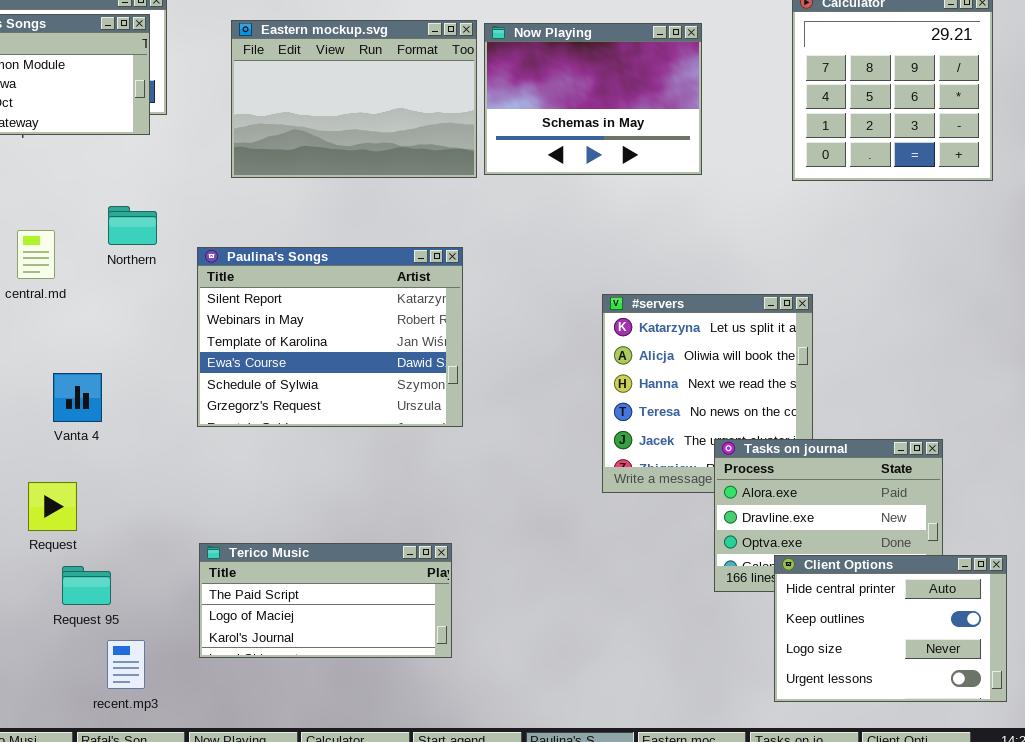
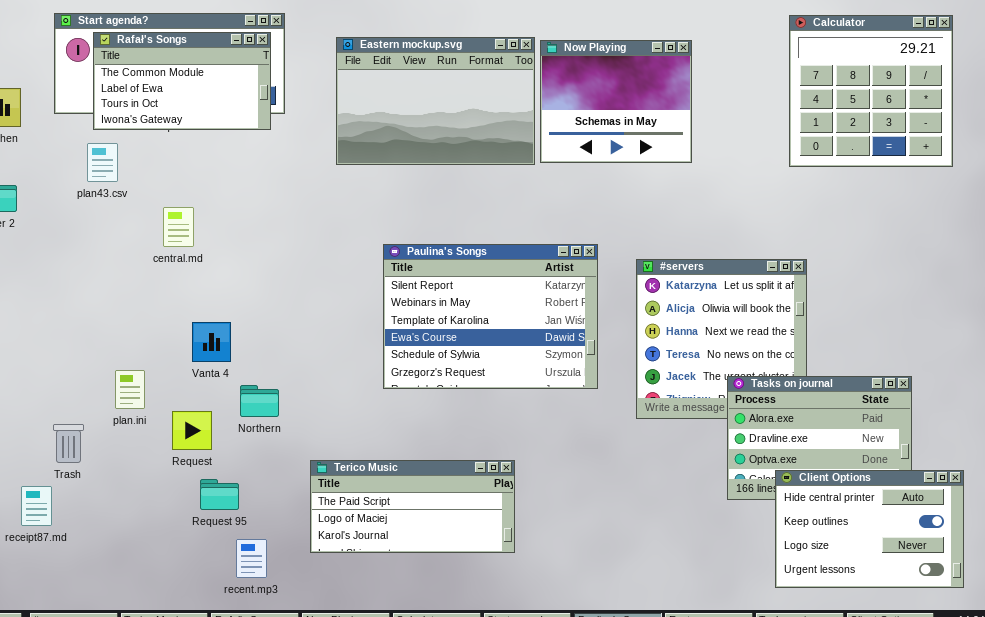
Now Playing: [484,23,702,175] -> [540,40,692,163], resized
Northern: [108,206,157,245] -> [240,385,279,417], moved
Paulina's Songs: [197,247,463,427] -> [383,244,598,389], moved

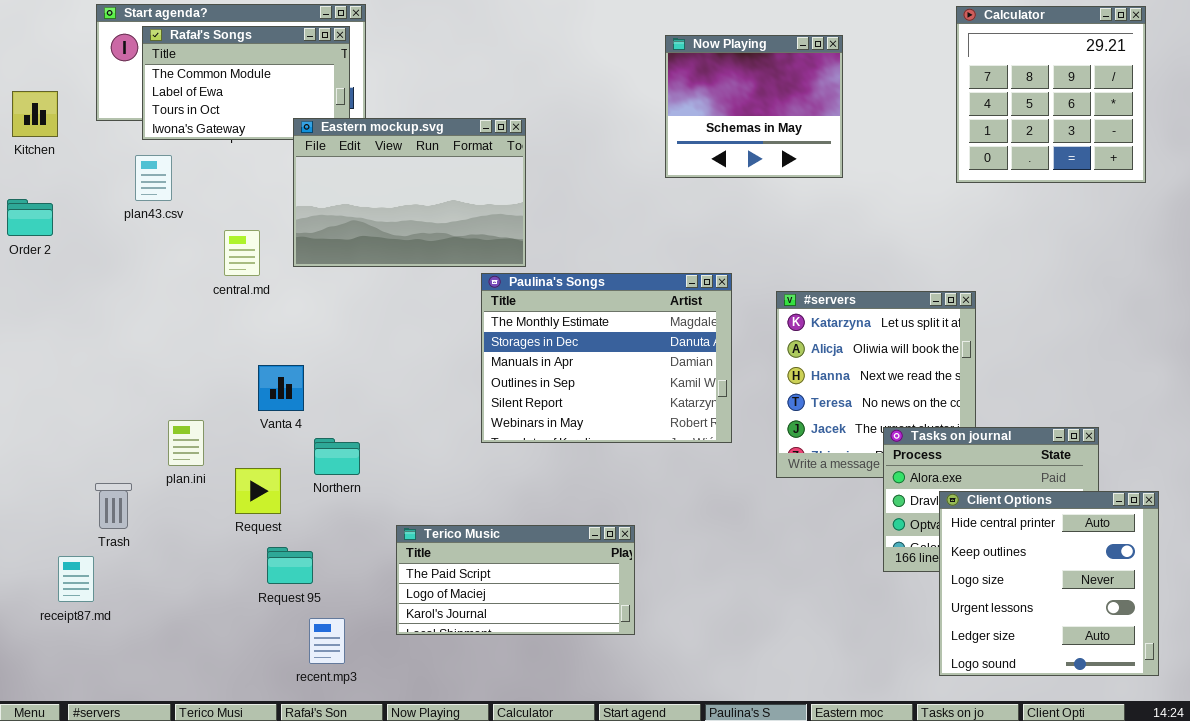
Eastern mockup.svg: [336,37,535,165] -> [293,118,526,267], moved
Paulina's Songs: [383,244,598,389] -> [481,273,732,443], scrolled up 4 rows
Client Options: [775,470,964,588] -> [939,491,1159,676], resized

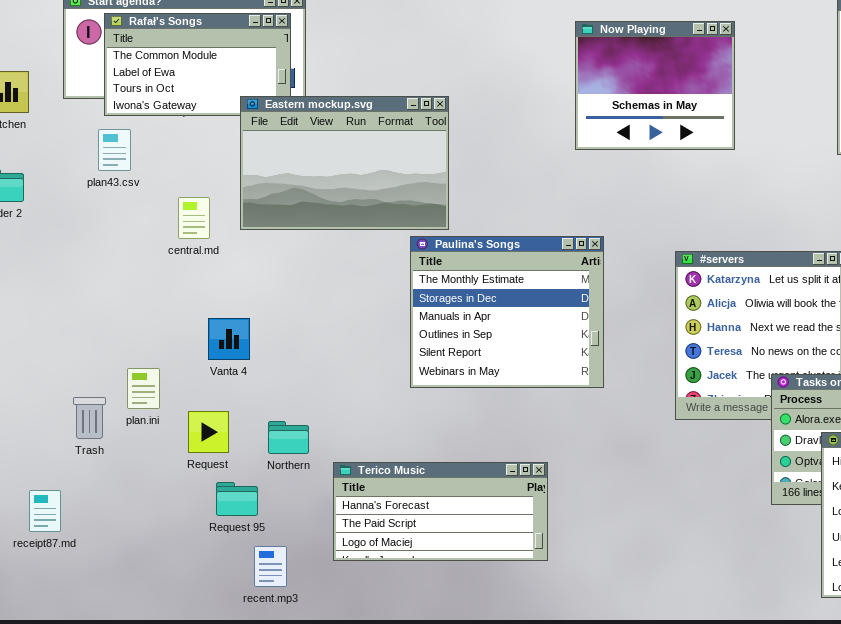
Paulina's Songs: [481,273,732,443] -> [410,236,604,388], resized
Northern: [314,438,360,475] -> [268,421,309,454], moved
Trash: [95,483,132,529] -> [73,397,106,439], moved
Terico Music: [396,525,635,635] -> [333,462,548,561], scrolled up 1 row

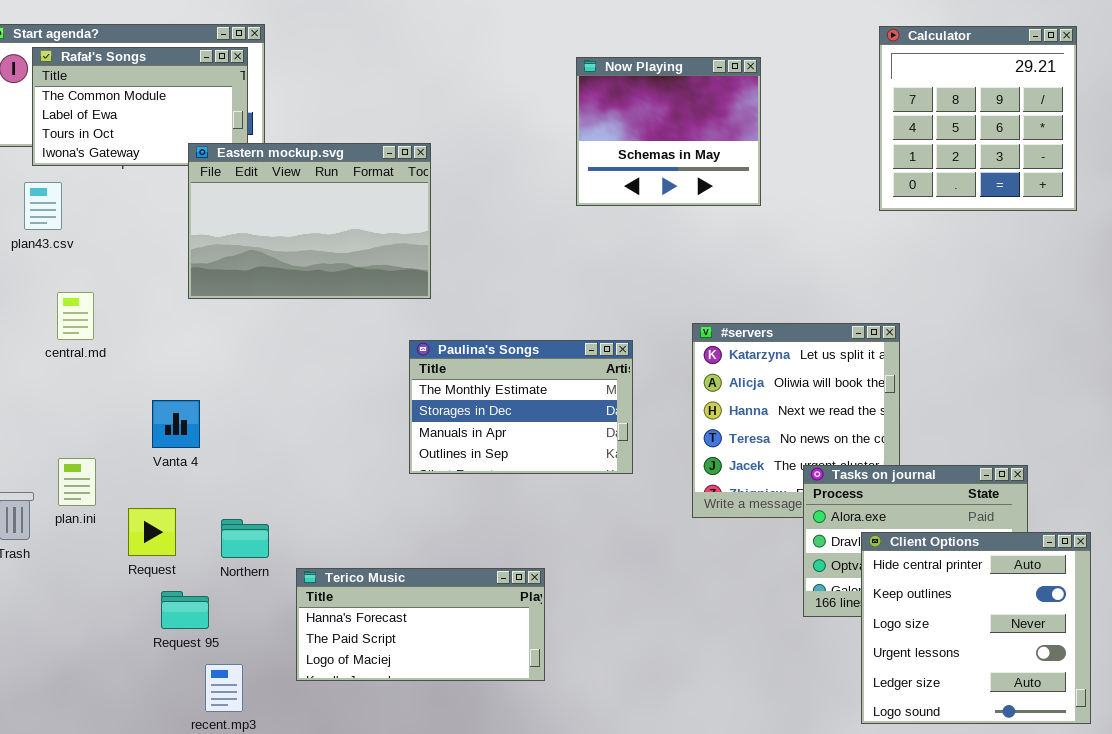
central.md: [178,197,210,239] -> [57,292,94,340], moved
Paulina's Songs: [410,236,604,388] -> [409,340,633,474], moved, resized

